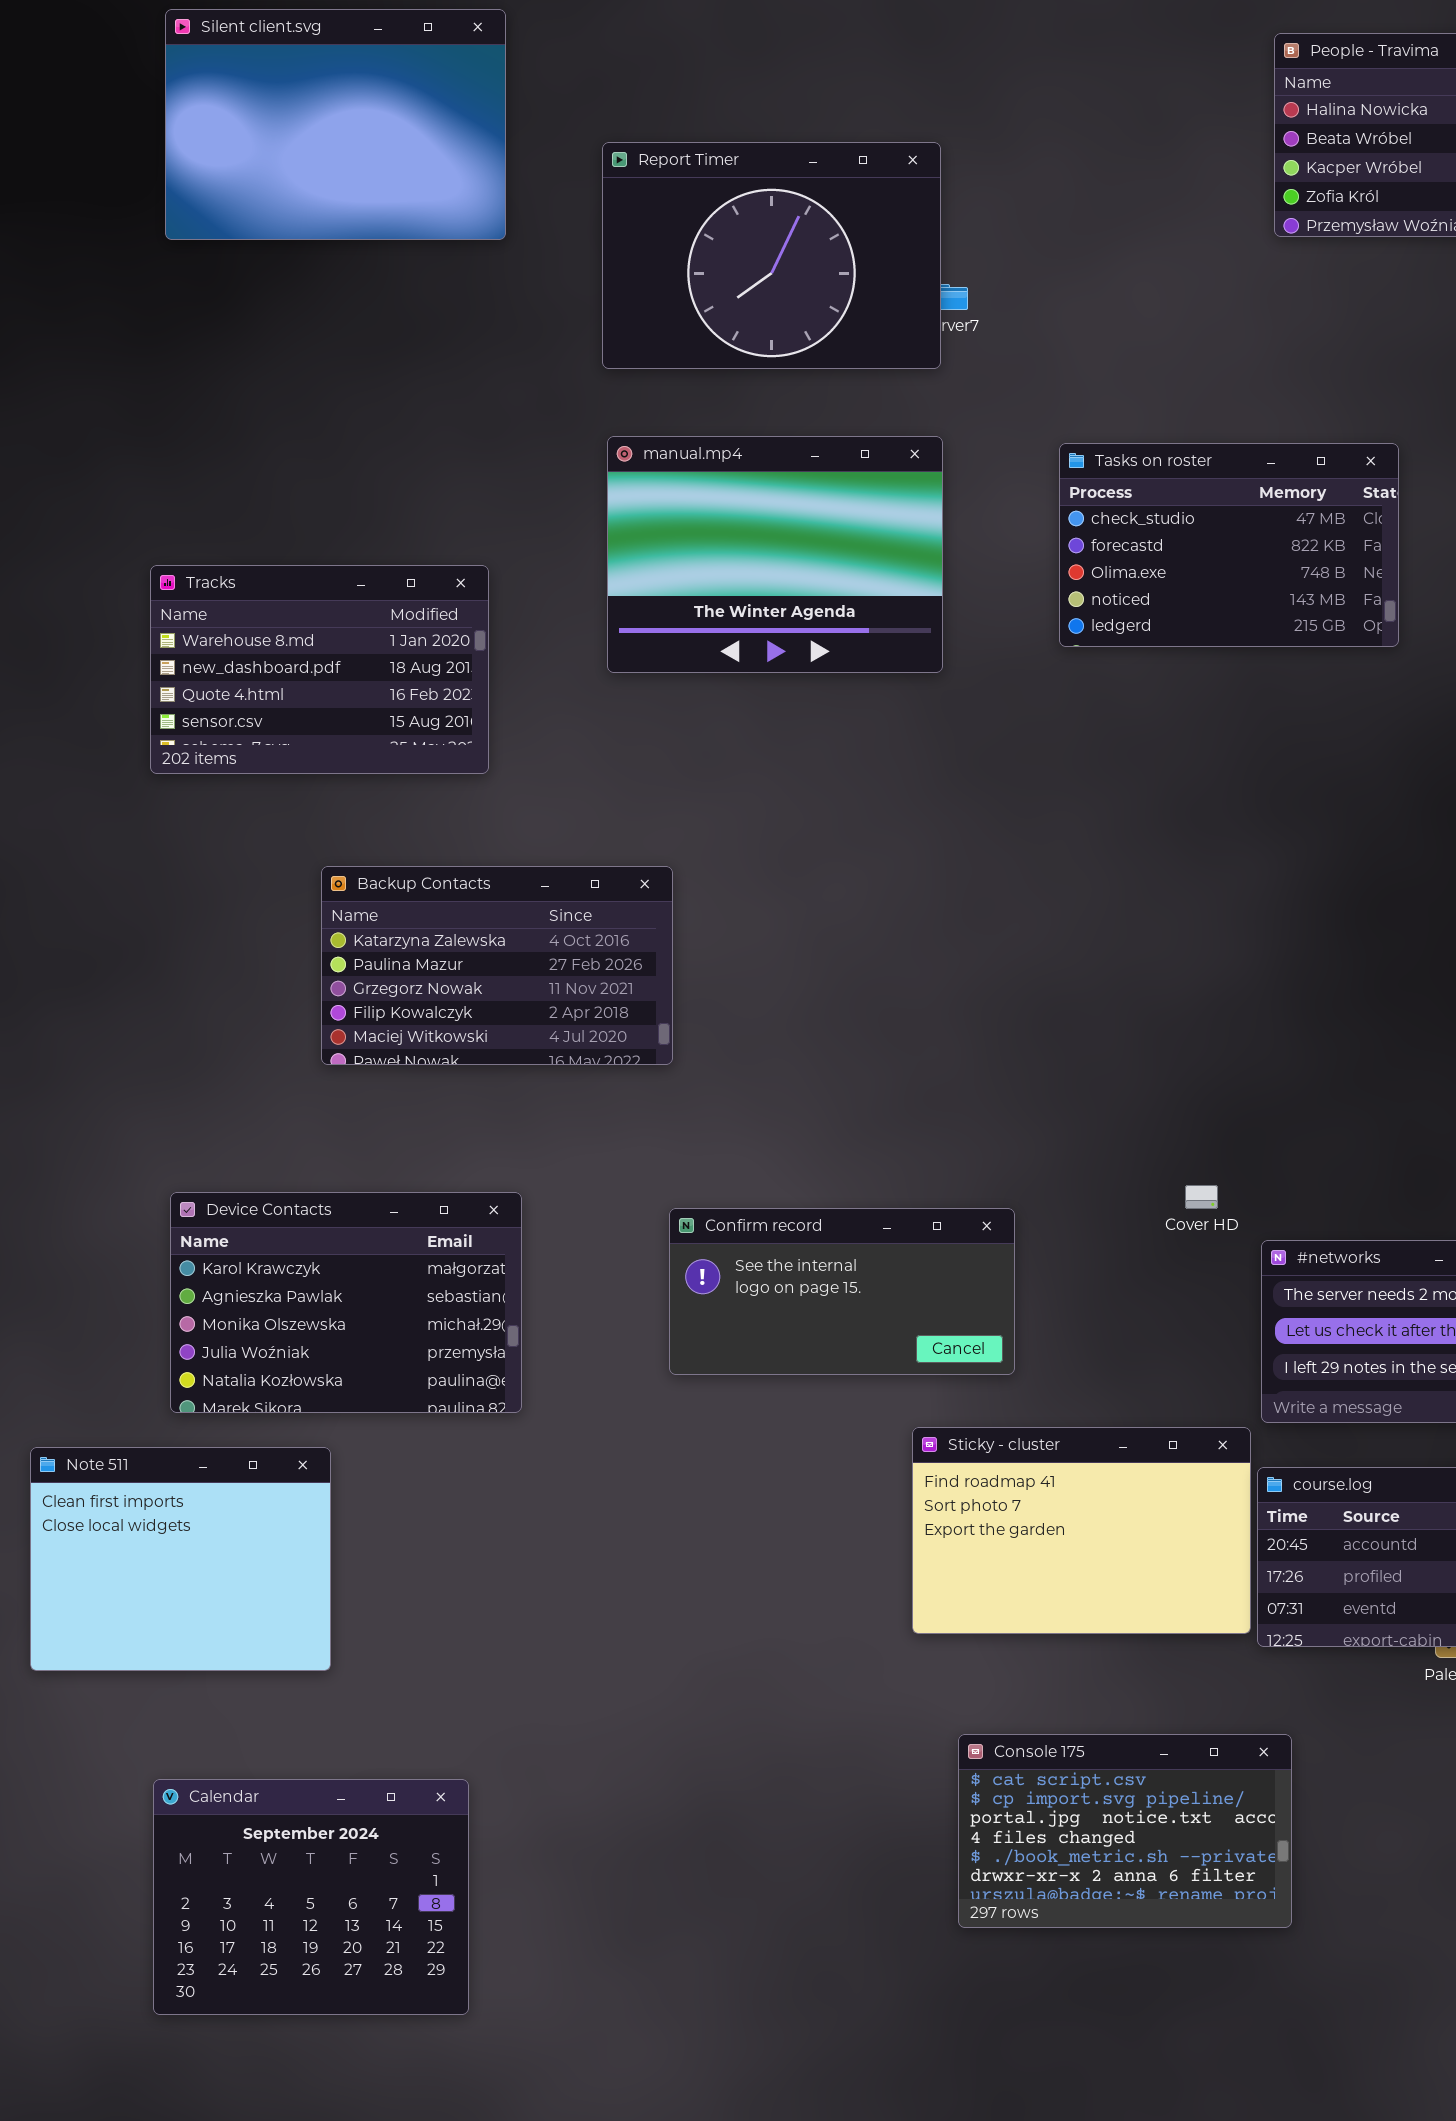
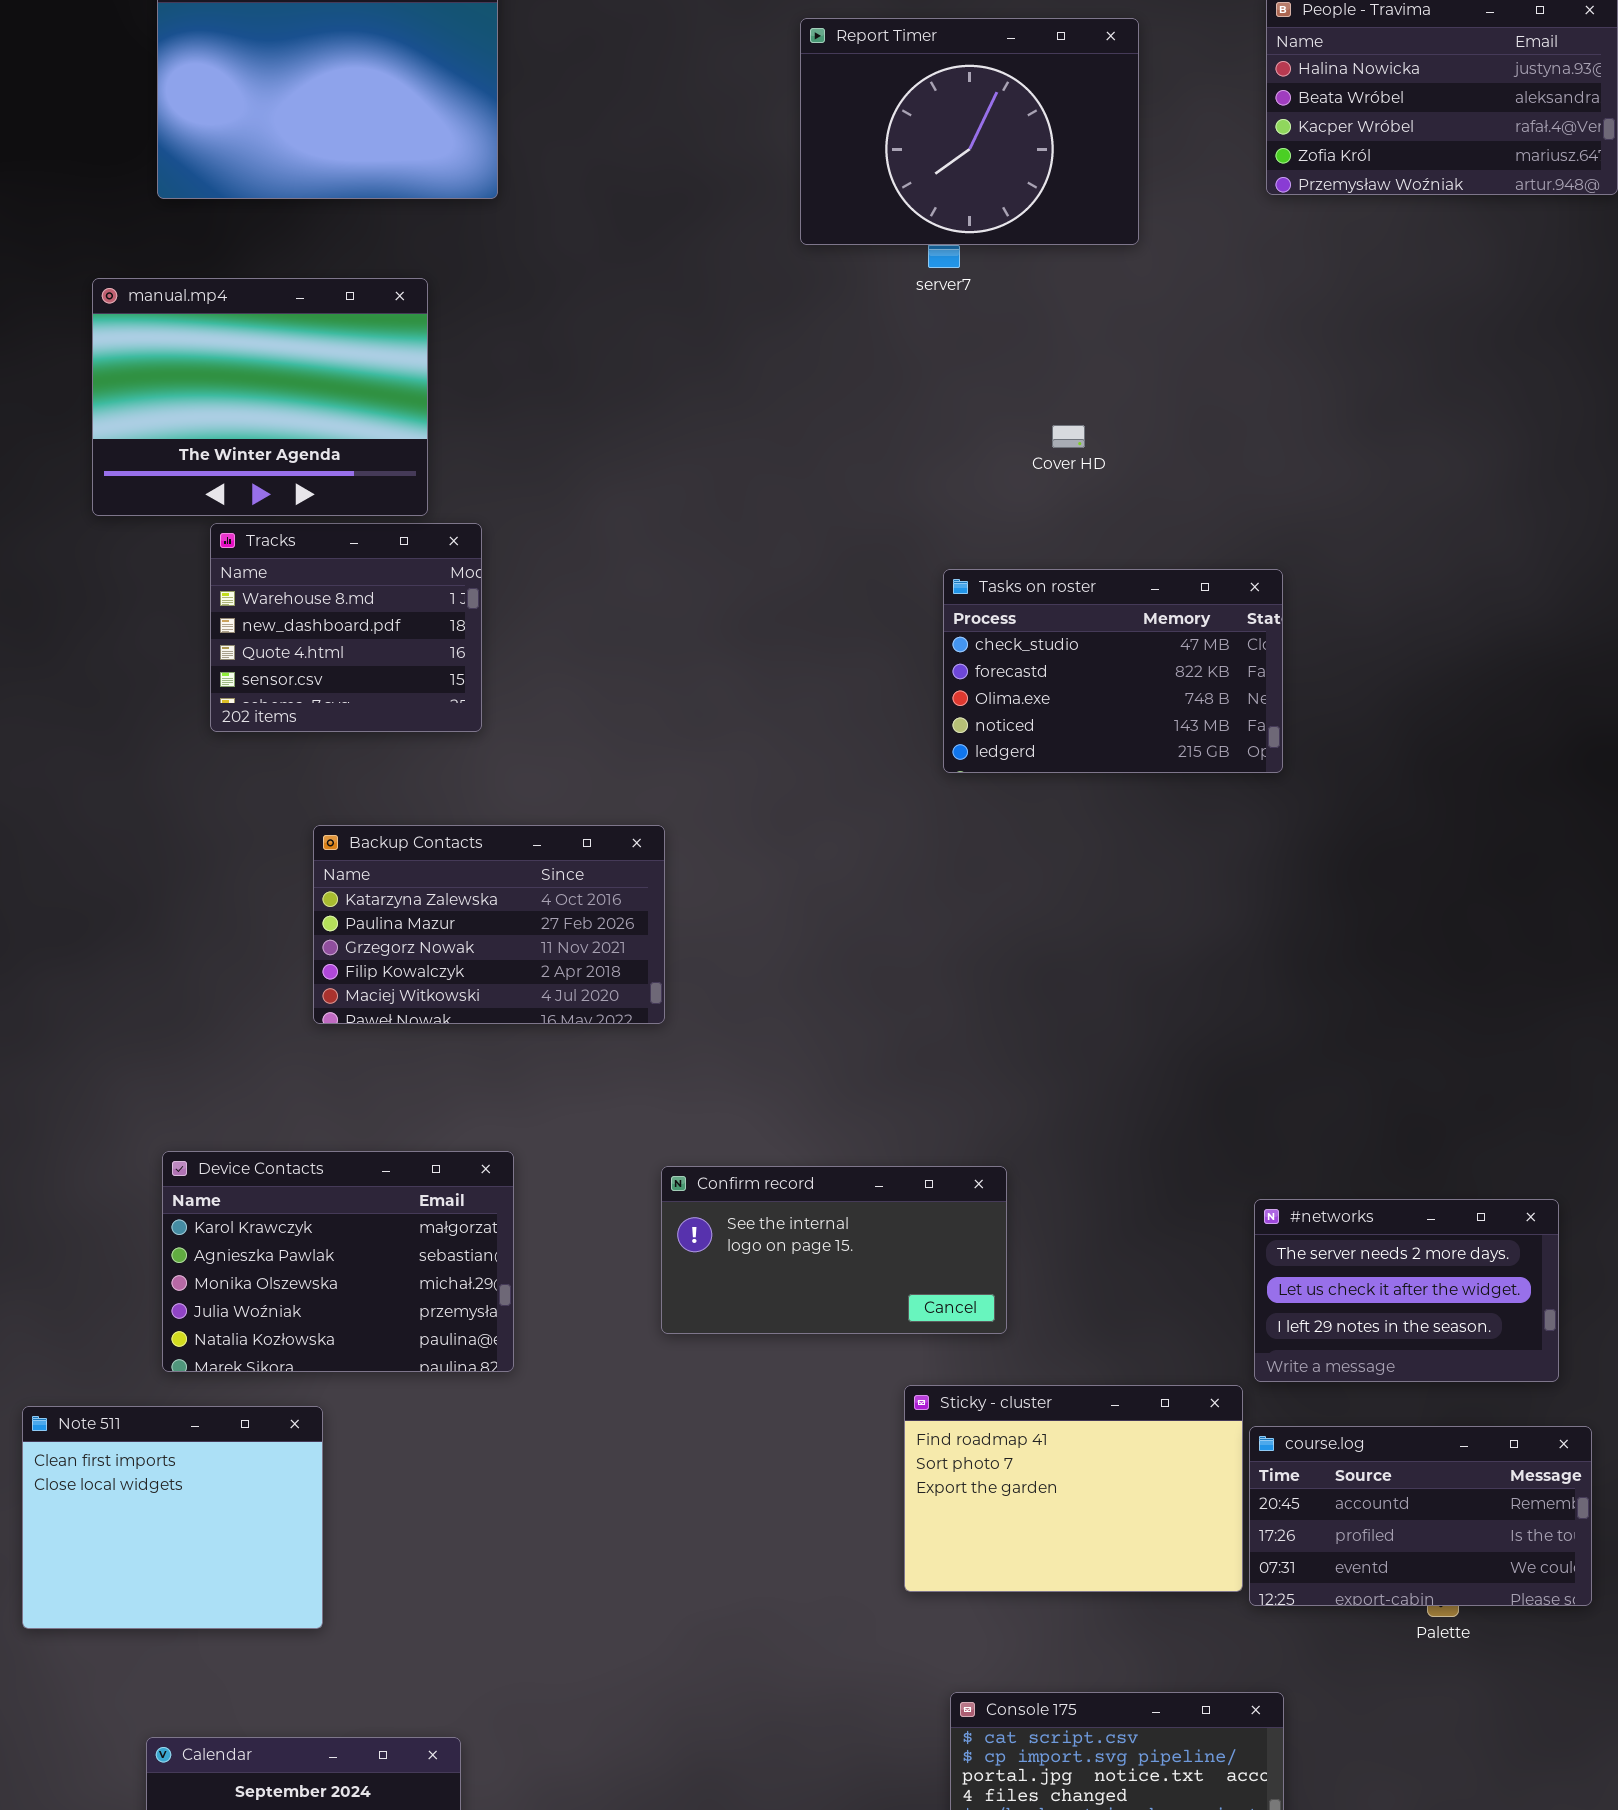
Report Timer: [602,142,941,369] -> [800,18,1139,245], moved
manual.mp4: [607,436,943,673] -> [92,278,428,516], moved
Tasks on roster: [1059,443,1399,647] -> [943,569,1283,773], moved
Tracks: [150,565,489,774] -> [210,523,482,732], resized
Cover HD: [1185,1185,1218,1209] -> [1052,425,1085,448], moved

